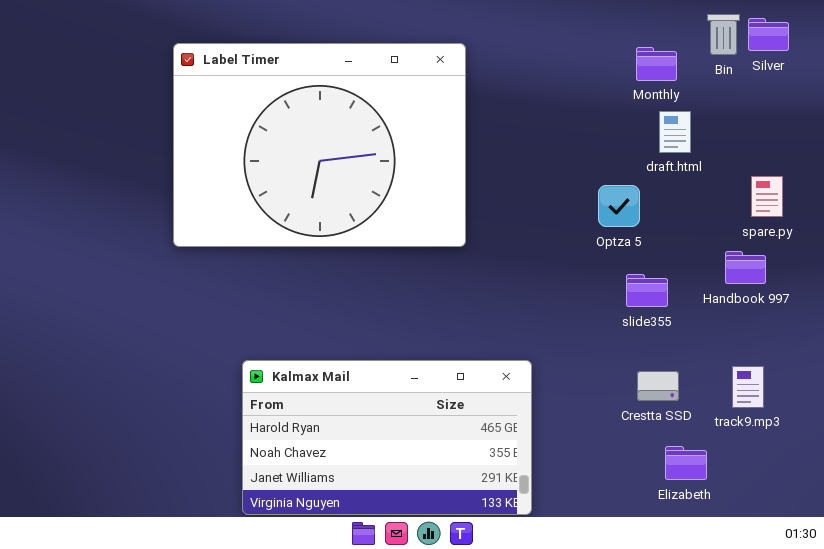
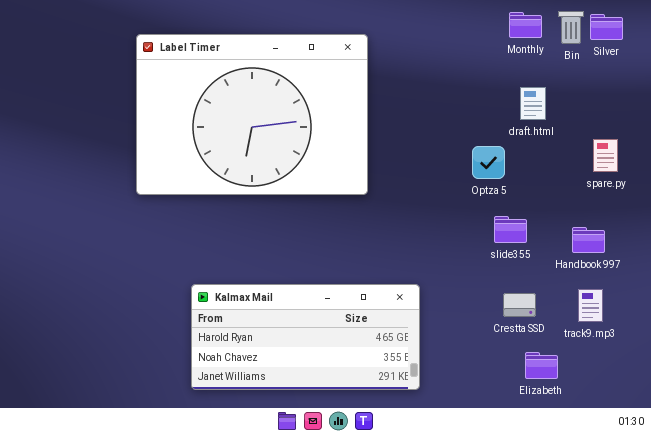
Monthly: [636,47,677,81] -> [509,12,542,38], moved
Handbook 997: [725,251,766,284] -> [572,227,605,253], moved
Kalmax Mail: [242,360,532,515] -> [191,284,420,390], resized

